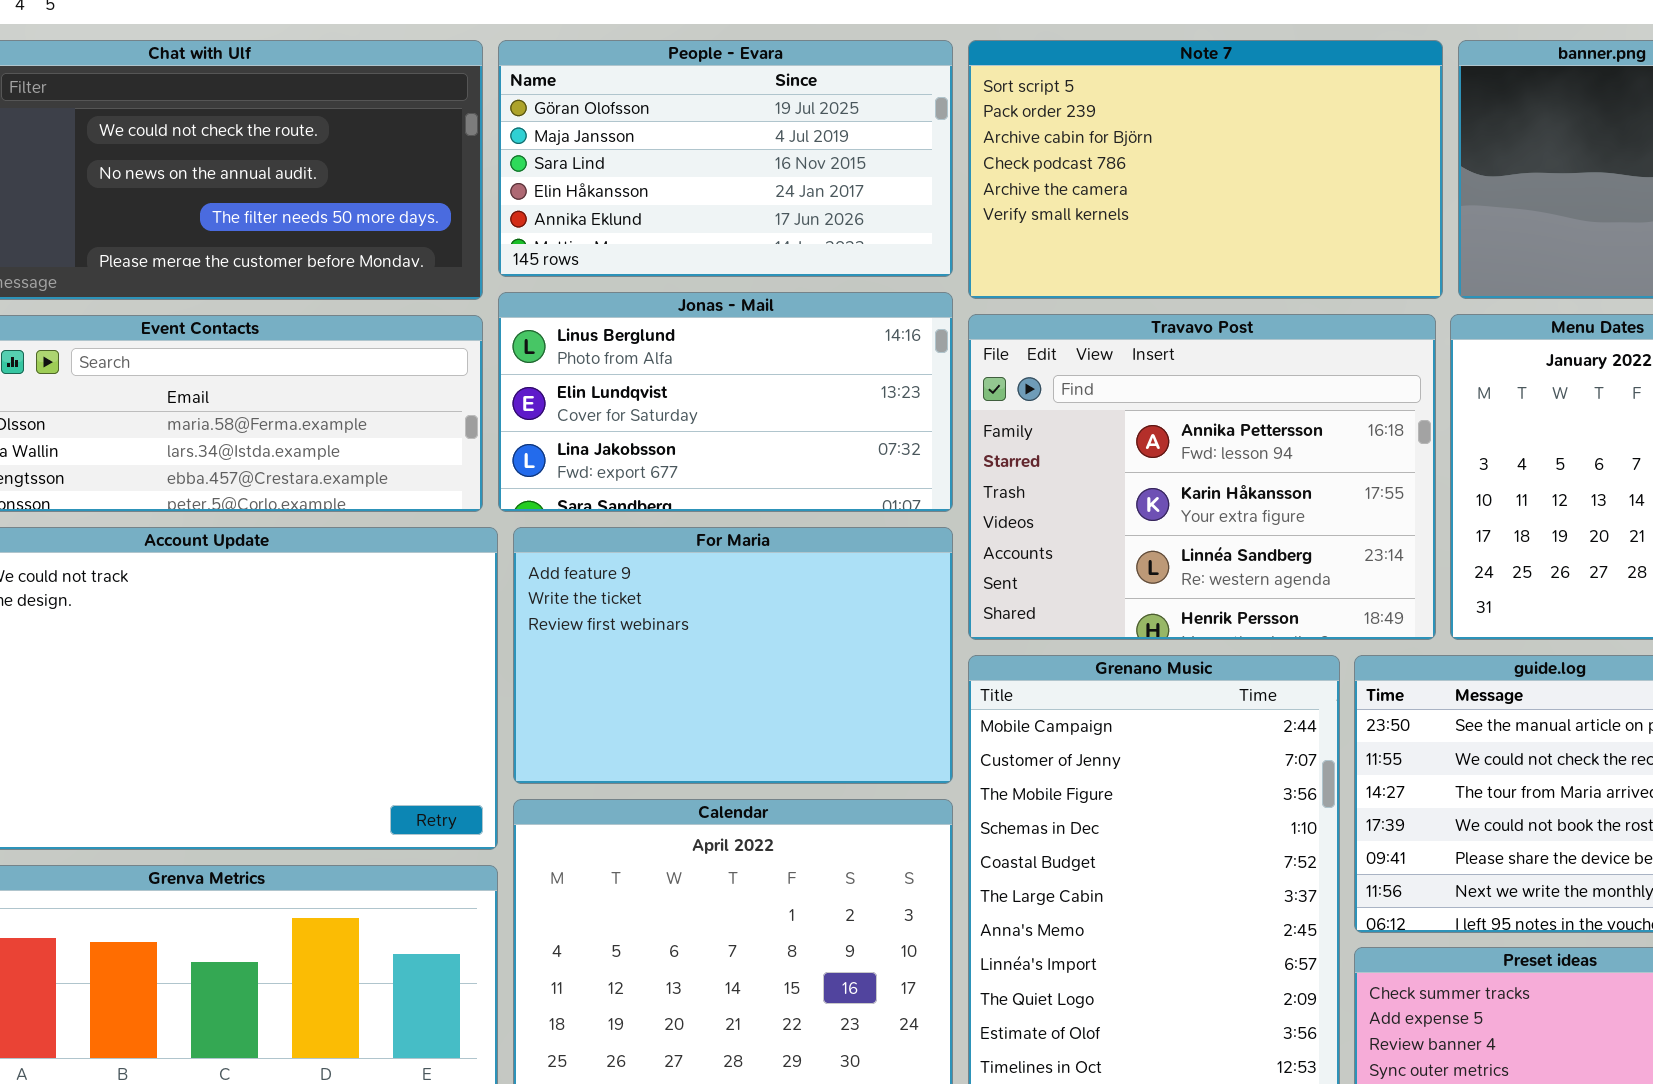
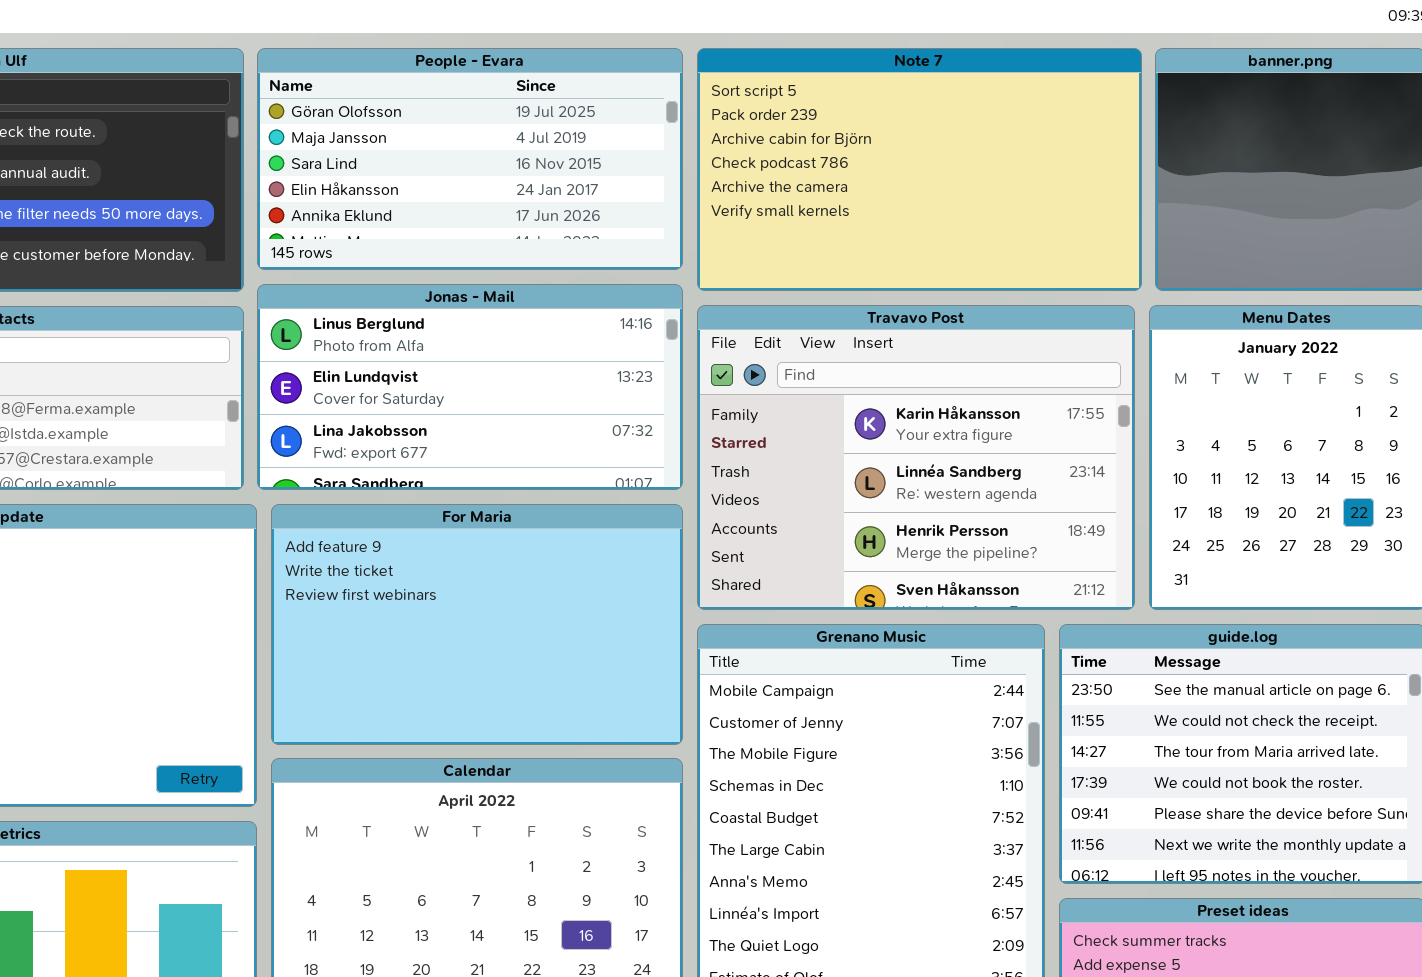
Travavo Post: [968,314,1436,640] -> [697,305,1135,610], scrolled down 1 row

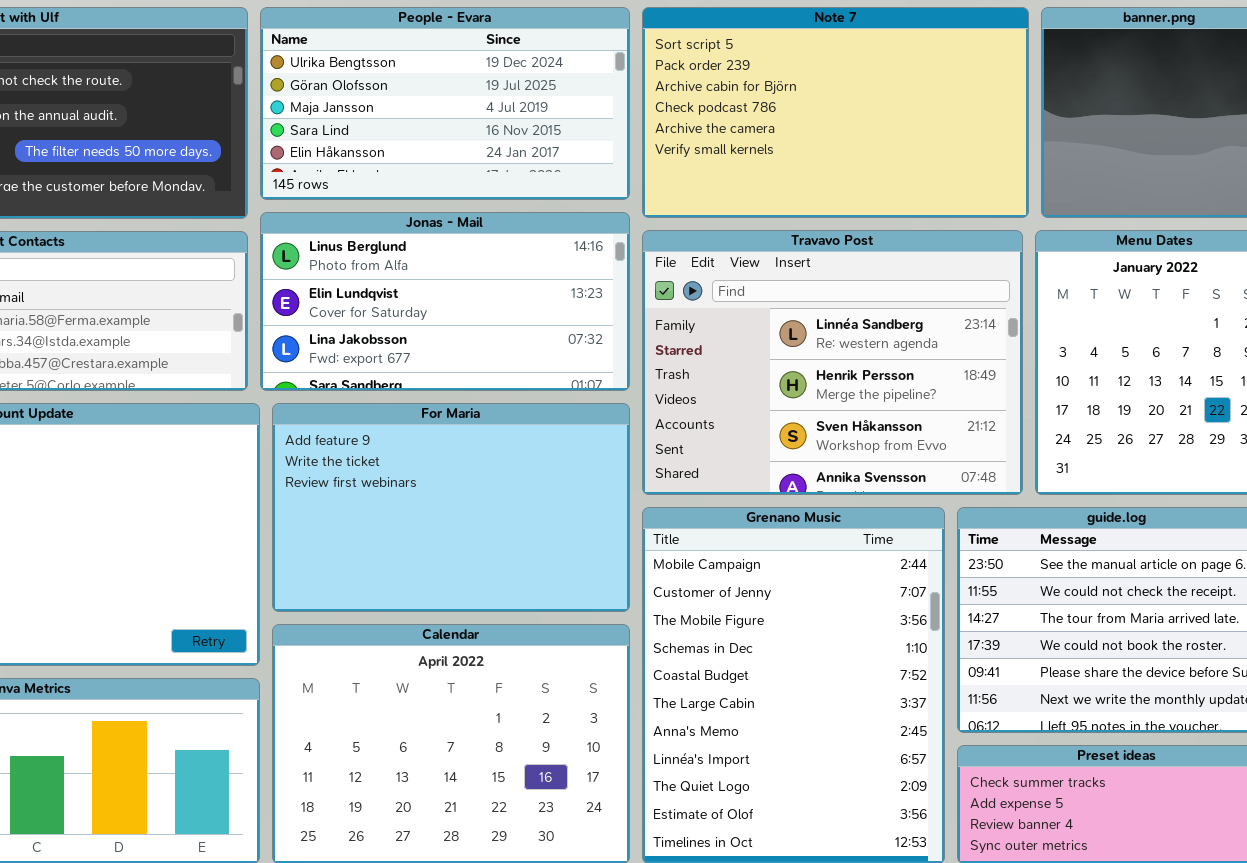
People - Evara: [257,48,683,270] -> [260,7,630,200], scrolled up 1 row
Travavo Post: [697,305,1135,610] -> [642,230,1023,495], scrolled down 1 row

